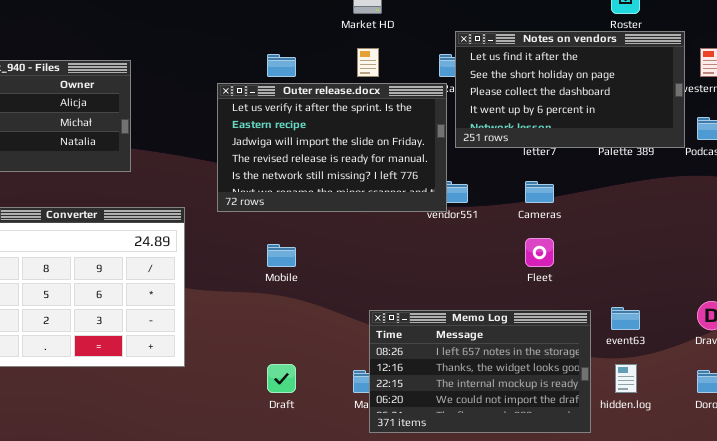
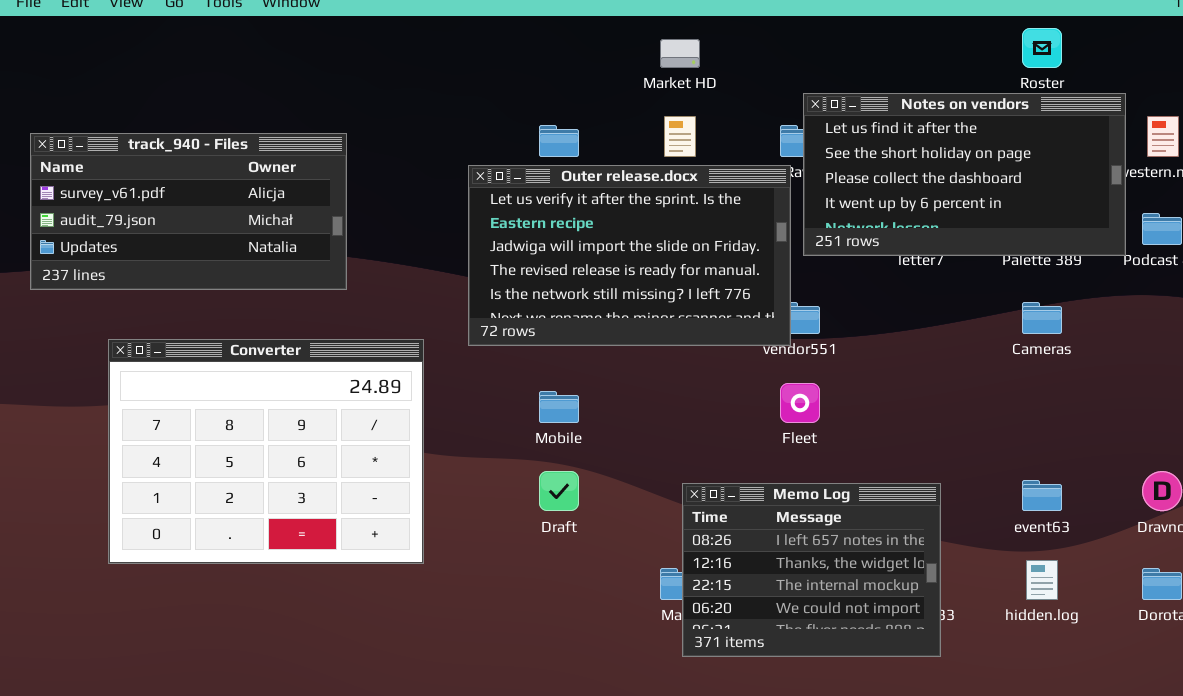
Cameras: [525,181,554,203] -> [1022,302,1062,334], moved
Fleet: [525,238,554,267] -> [780,383,820,423], moved
Memo Log: [369,310,591,433] -> [682,483,941,657], resized
Draft: [267,364,296,393] -> [539,471,579,511], moved

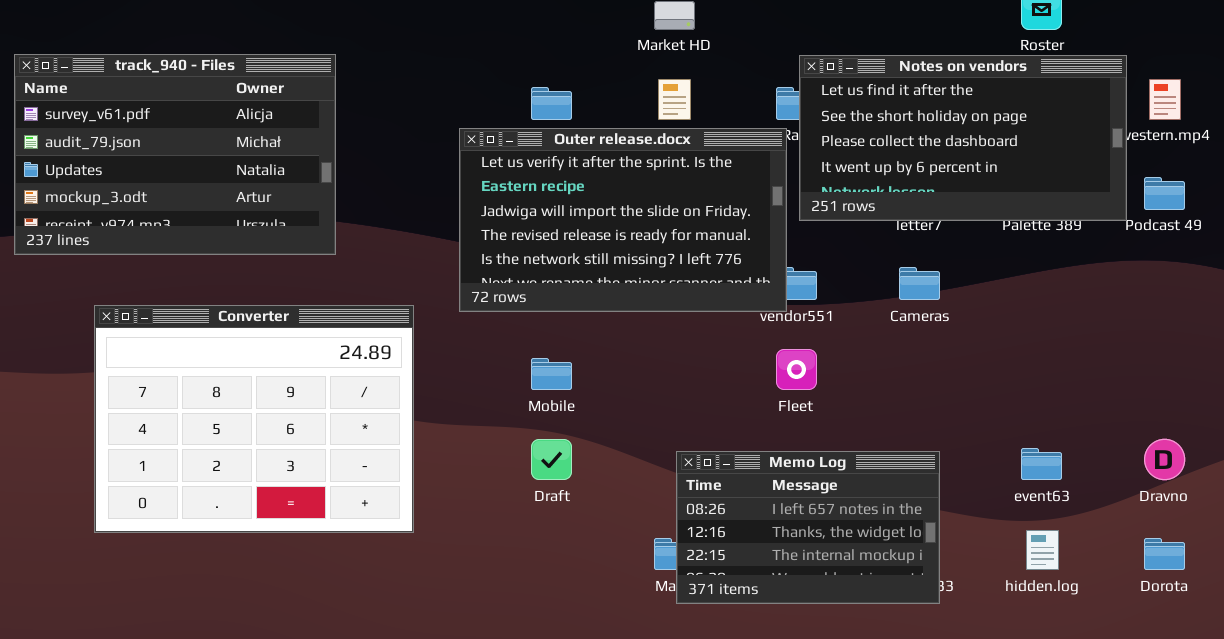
track_940 - Files: [30,133,347,290] -> [14,54,336,255], resized
Cameras: [1022,302,1062,334] -> [899,267,940,300], moved
Memo Log: [682,483,941,657] -> [676,451,940,604], resized

